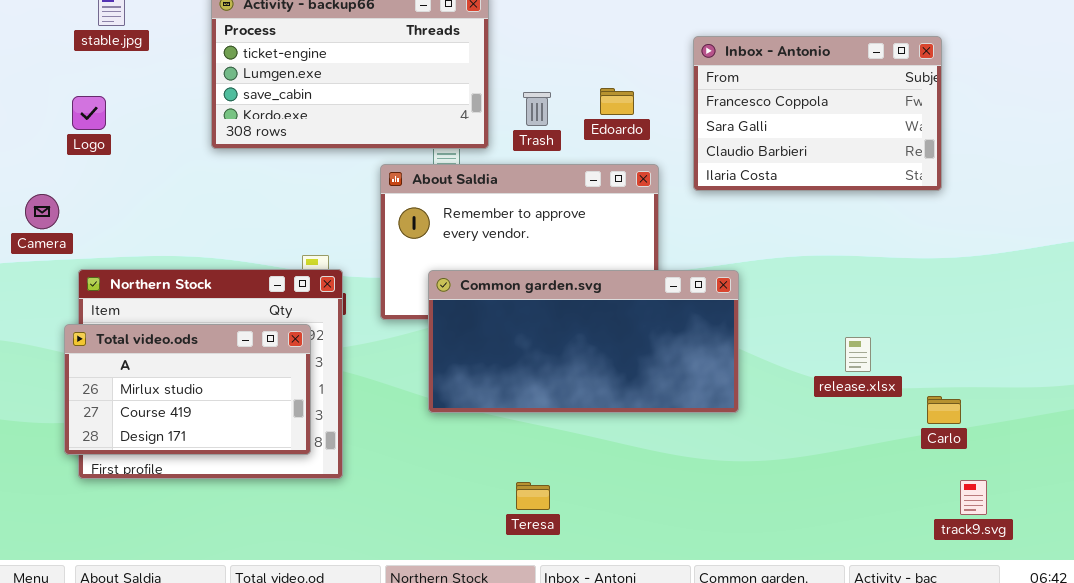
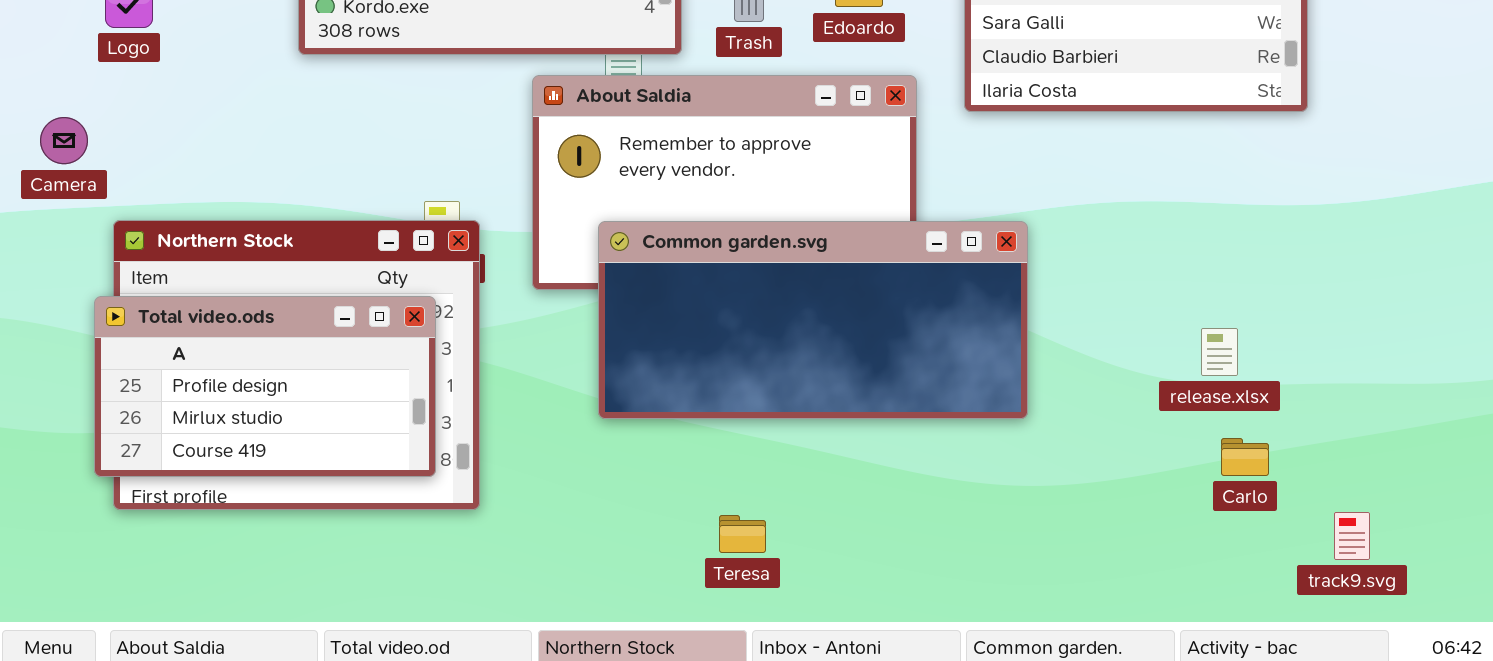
Total video.ods: [64,324,311,455] -> [94,296,436,477], scrolled up 1 row
release.xlsx: [845,337,871,372] -> [1201,328,1238,376], moved
Carlo: [927,396,961,424] -> [1221,438,1269,476], moved

